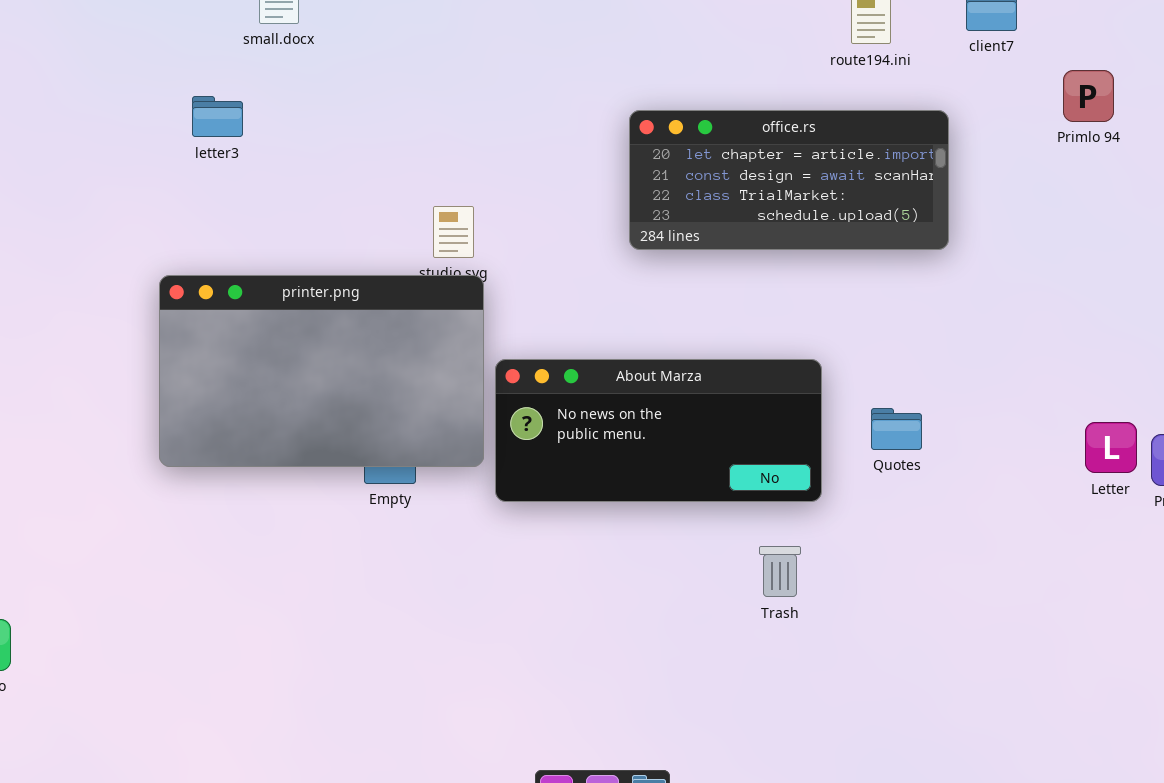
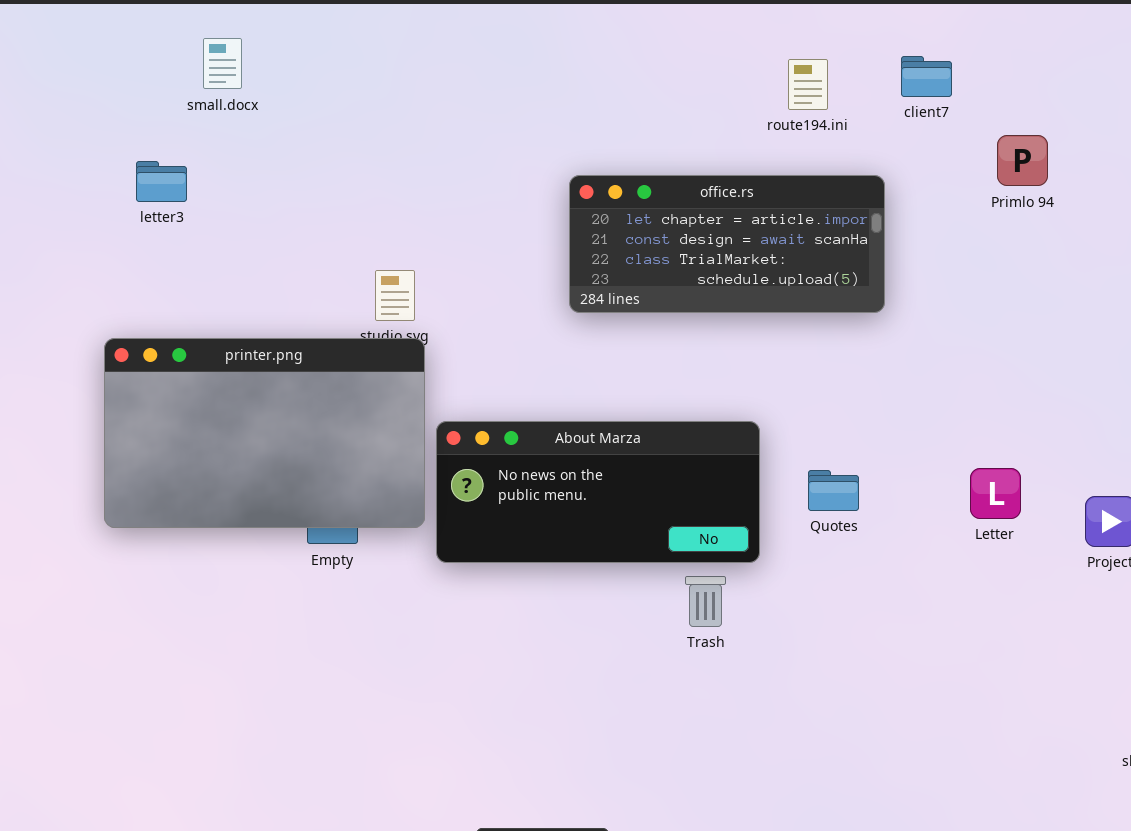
Letter: [1085,422,1137,473] -> [970,468,1021,519], moved
Trash: [759,546,801,597] -> [685,576,726,627], moved

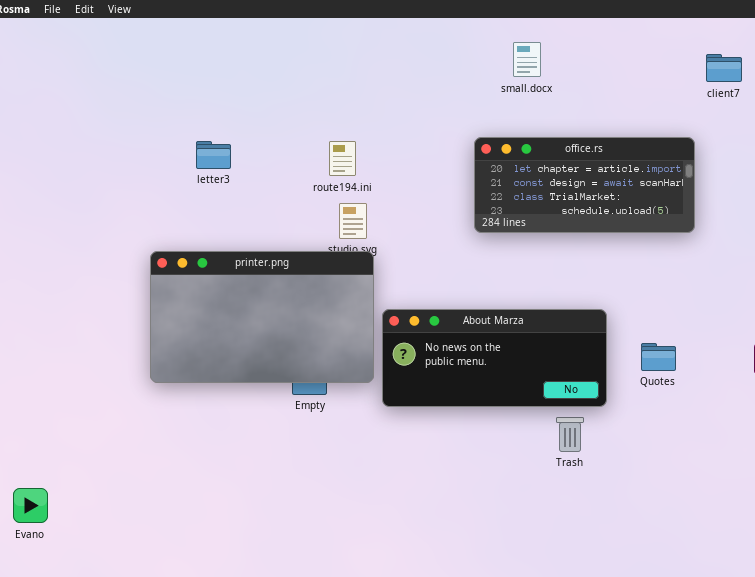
small.docx: [203,38,242,89] -> [513,42,541,77], moved
route194.ini: [788,59,828,110] -> [329,141,356,176], moved
letter3: [136,161,187,202] -> [196,141,231,169], moved

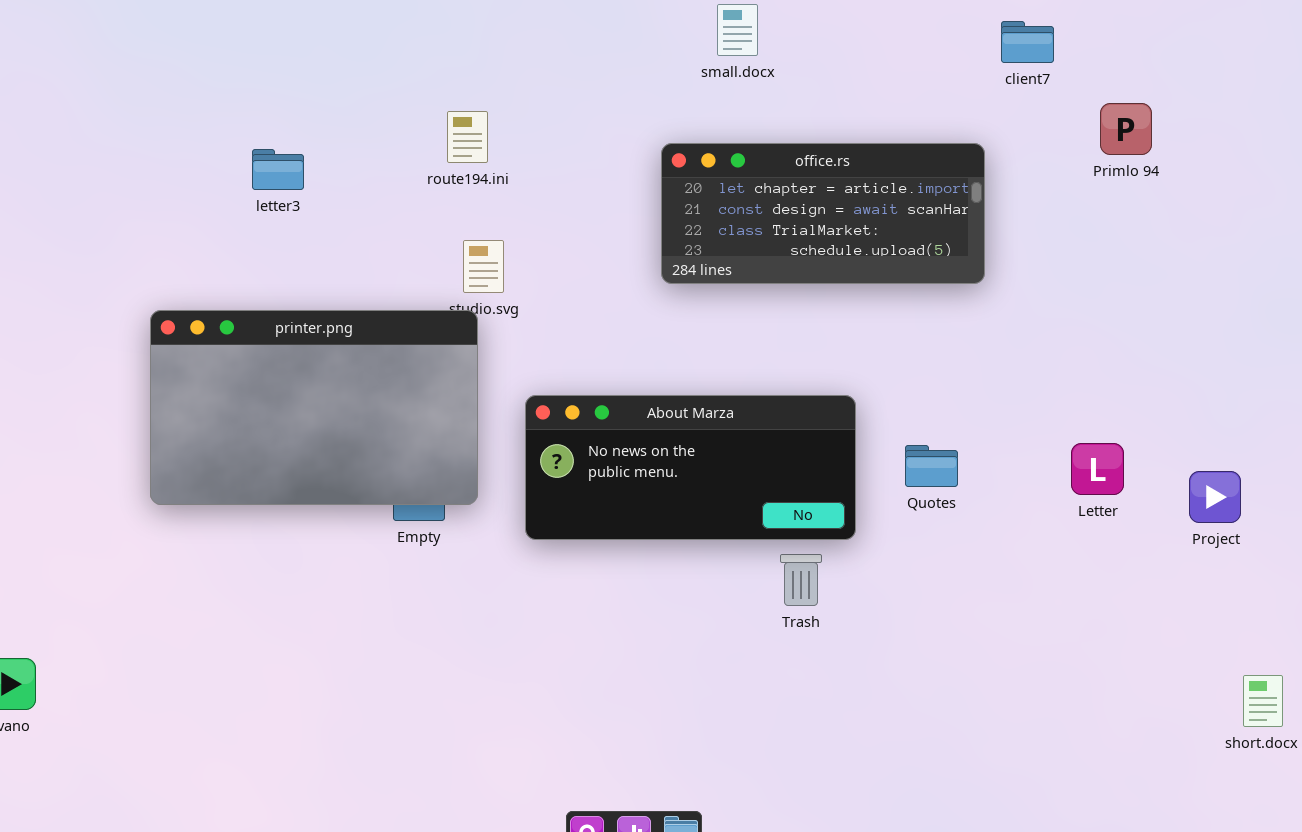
route194.ini: [329,141,356,176] -> [447,111,488,163], moved
printer.png: [150,251,374,383] -> [150,310,478,505], moved

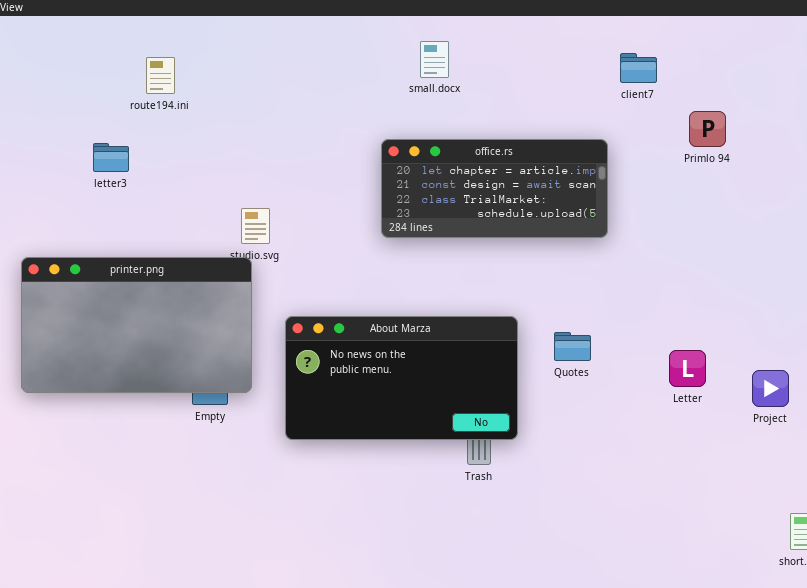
route194.ini: [447,111,488,163] -> [146,57,175,94], moved
About Marza: [525,395,856,540] -> [285,316,518,440], resized
Quotes: [905,445,958,487] -> [554,332,591,361], moved

